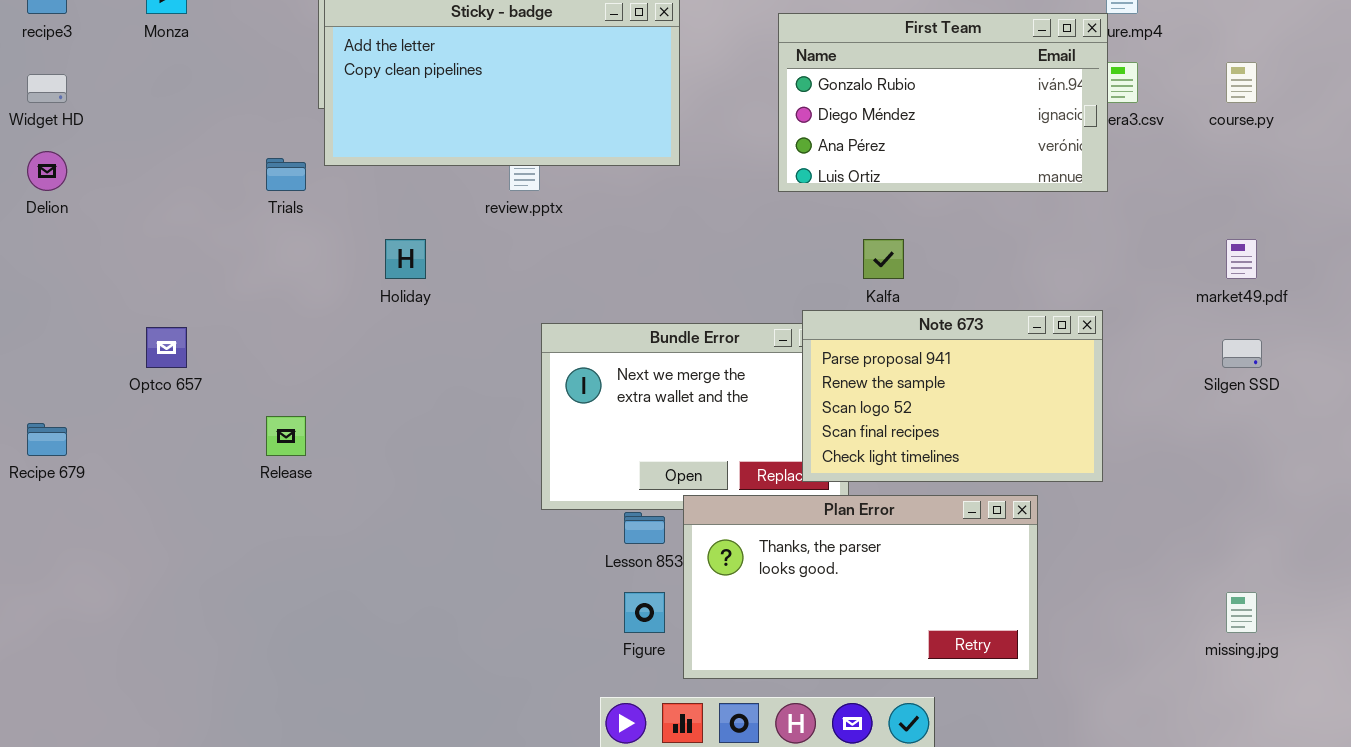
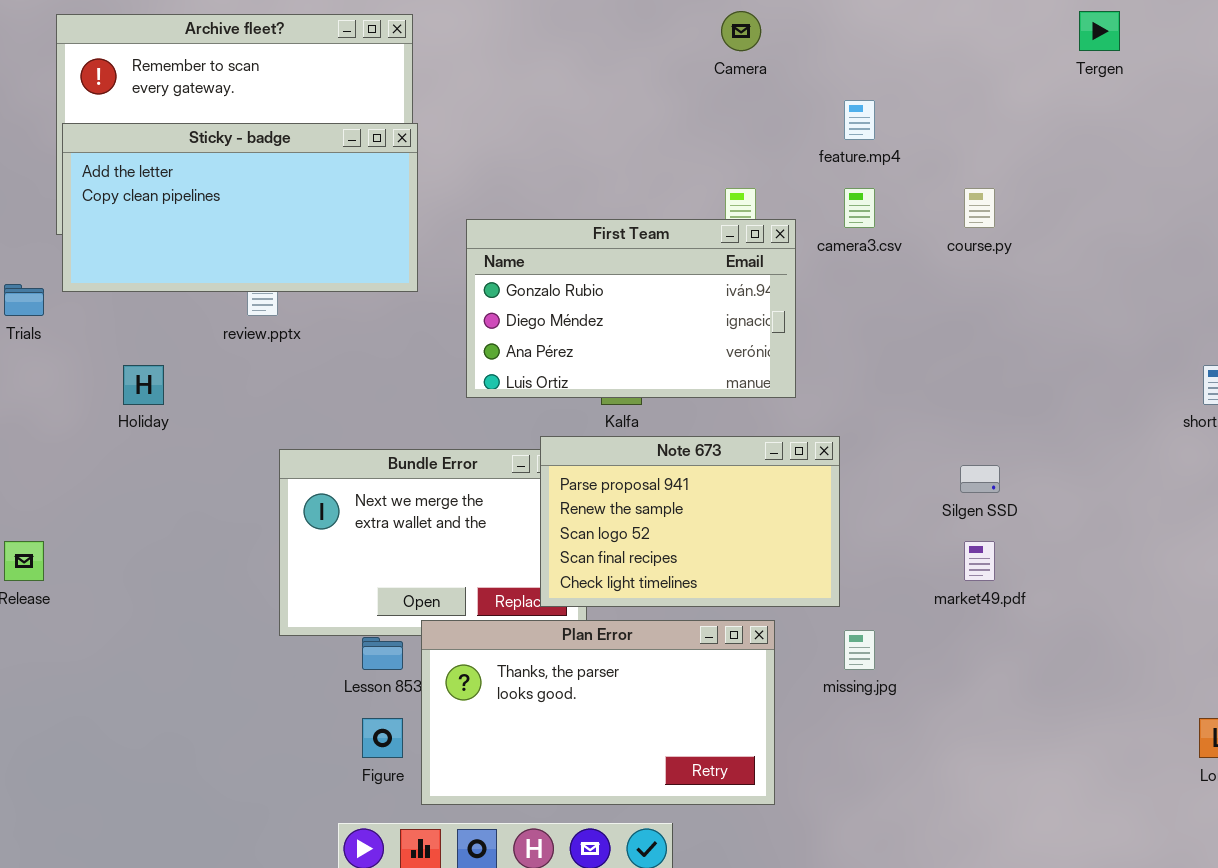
First Team: [778,13,1108,192] -> [466,219,796,398], moved
market49.pdf: [1226,239,1257,279] -> [964,541,995,581], moved
missing.jpg: [1226,592,1257,633] -> [844,630,875,670], moved

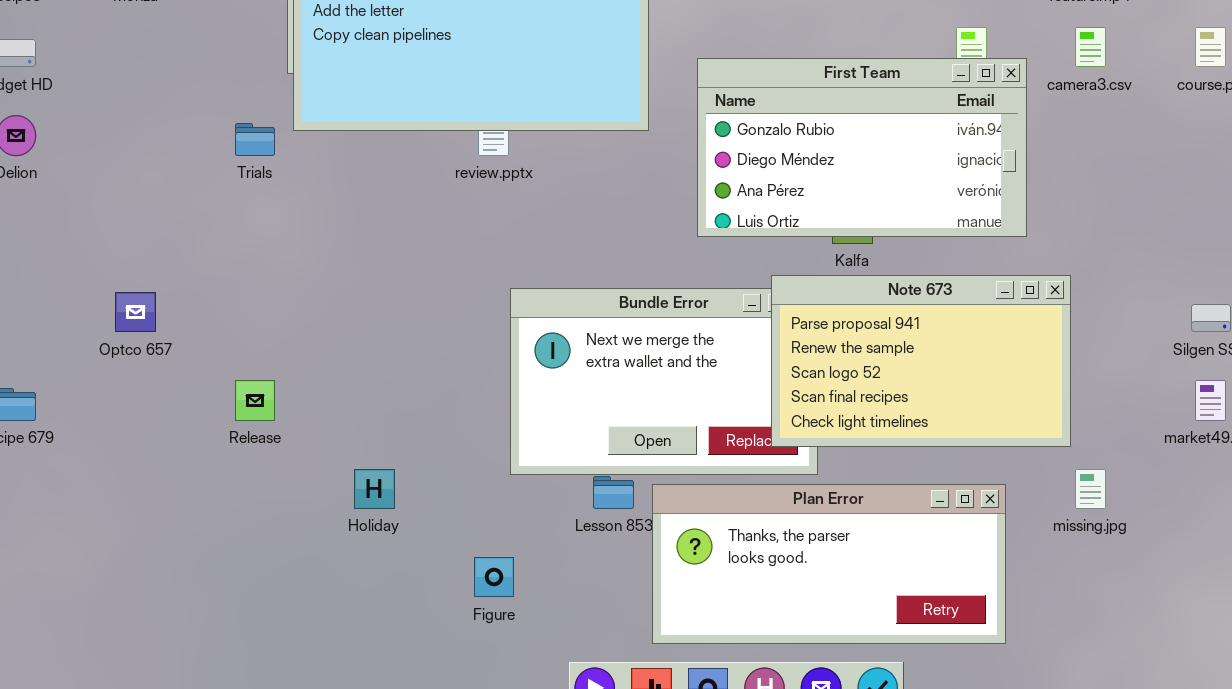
Holiday: [123,365,164,405] -> [354,469,395,509], moved
Plan Error: [421,620,775,805] -> [652,484,1006,644], resized
Figure: [362,718,403,758] -> [474,557,514,597], moved

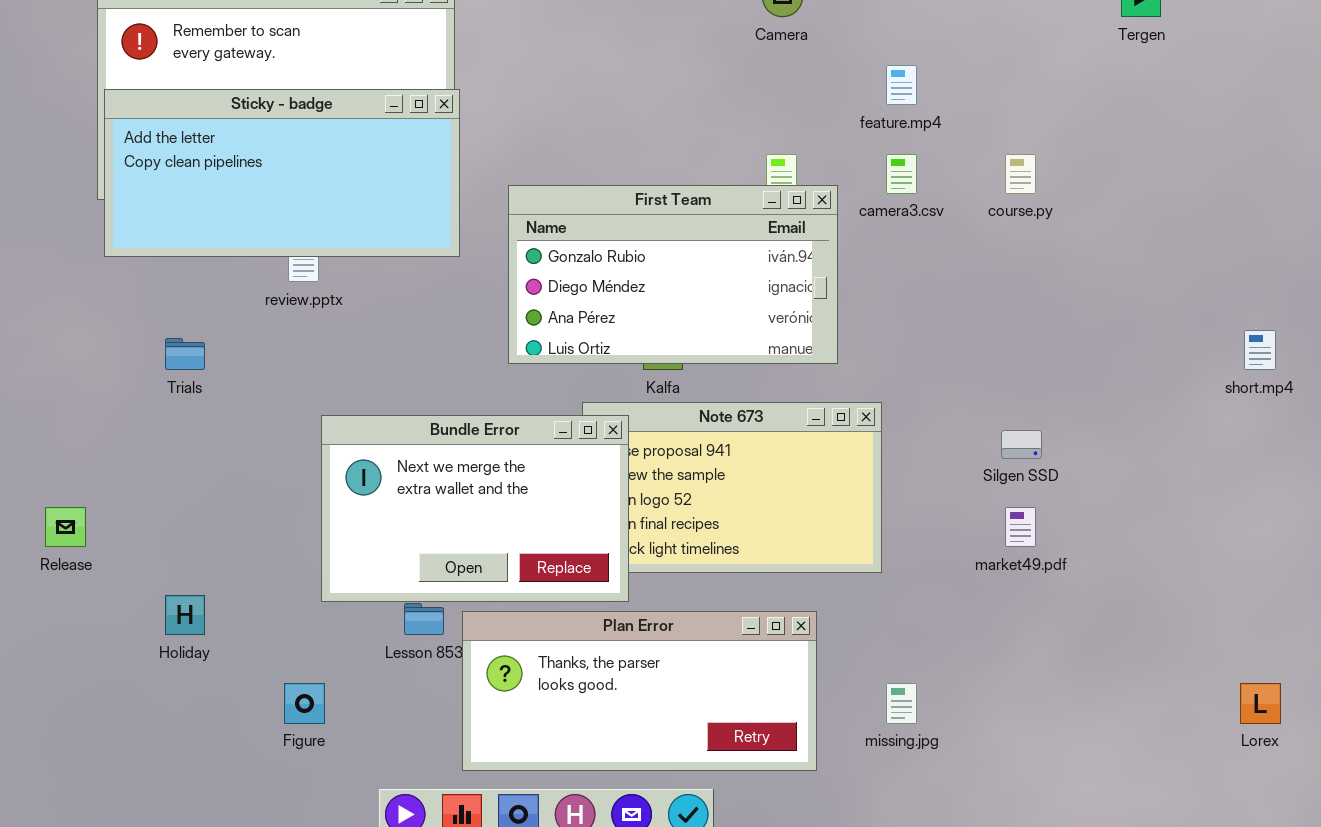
Trials: [235,123,275,156] -> [165,338,205,370], moved
Bundle Error: [510,288,818,475] -> [321,415,629,602], raised
missing.jpg: [1075,469,1106,509] -> [886,683,917,724], moved

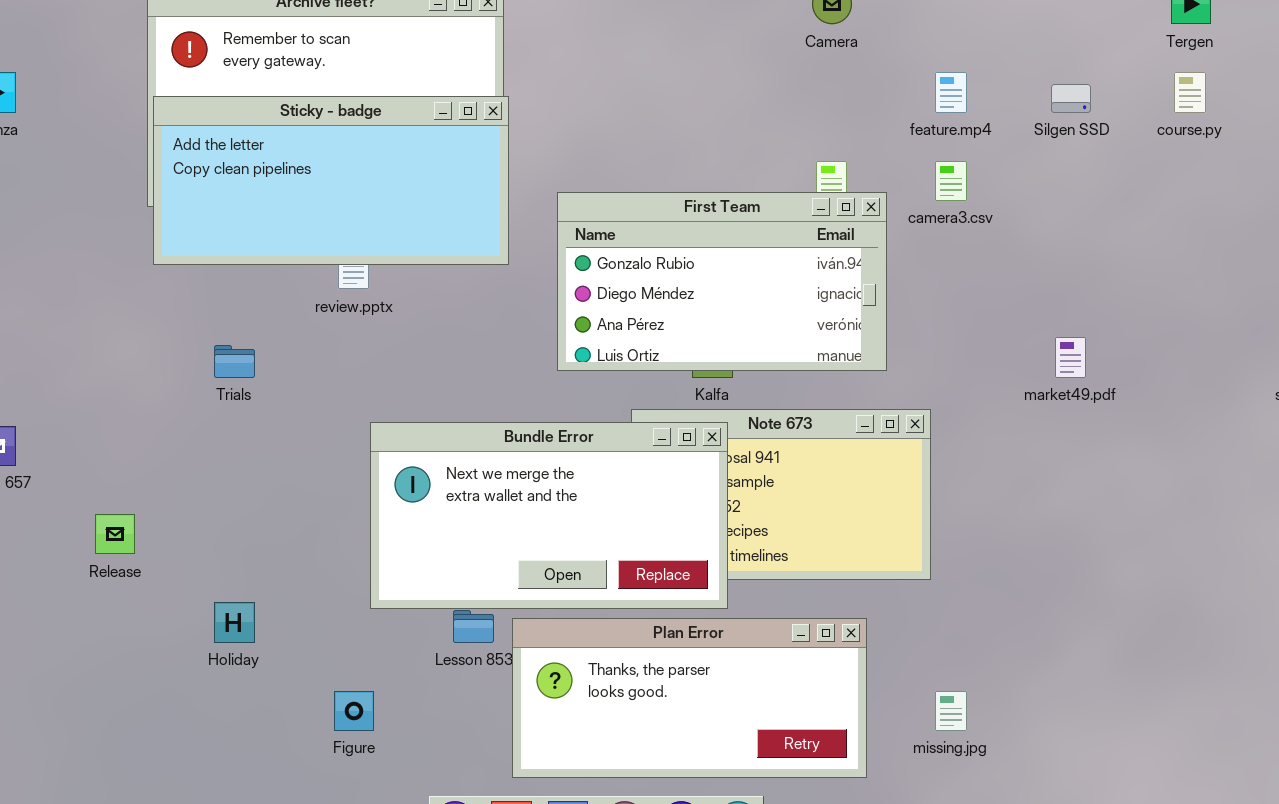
course.py: [1005,154,1036,194] -> [1174,72,1206,113], moved
Bundle Error: [321,415,629,602] -> [370,422,728,609], resized
Silgen SSD: [1001,430,1042,459] -> [1051,84,1091,113], moved
market49.pdf: [1005,507,1036,547] -> [1055,337,1086,378], moved

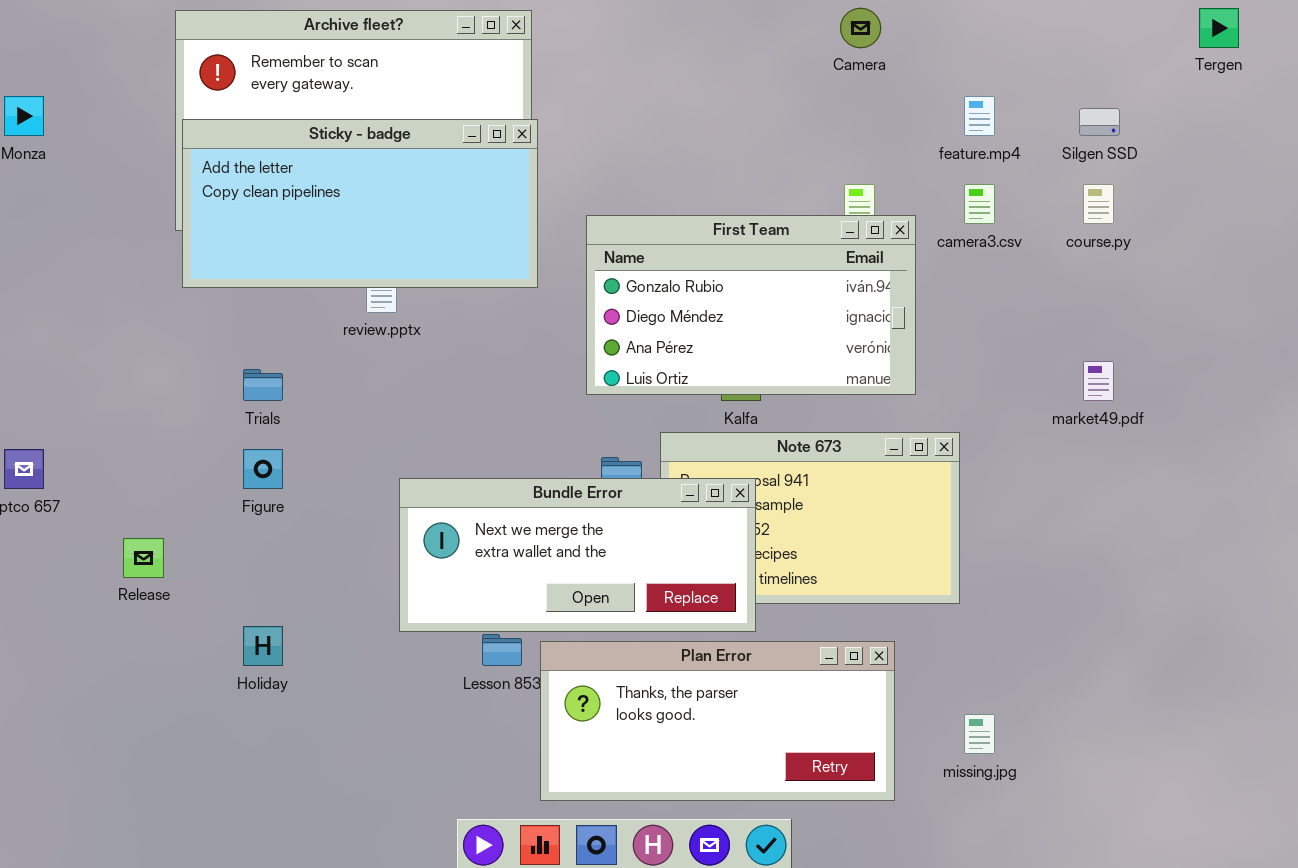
course.py: [1174,72,1206,113] -> [1083,184,1114,224], moved
Bundle Error: [370,422,728,609] -> [399,478,756,632], resized
Figure: [334,691,374,731] -> [243,449,283,489], moved

